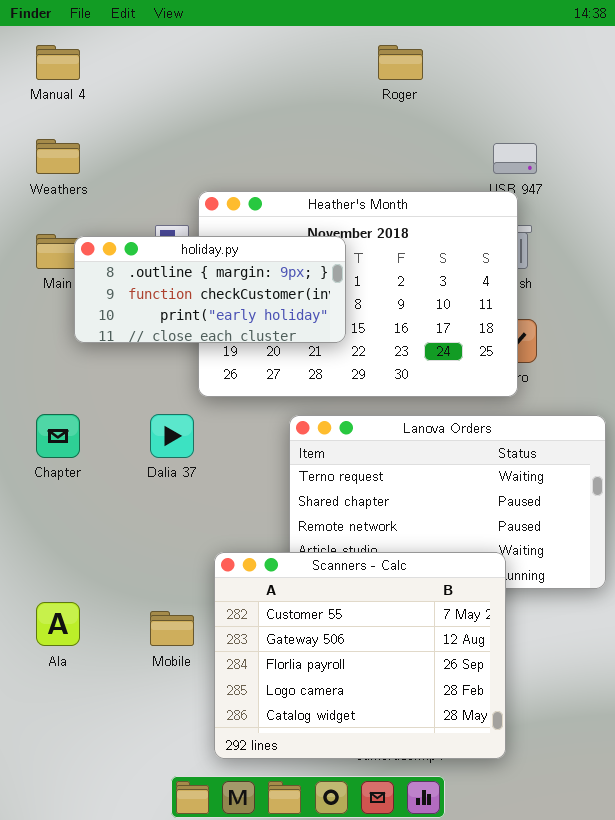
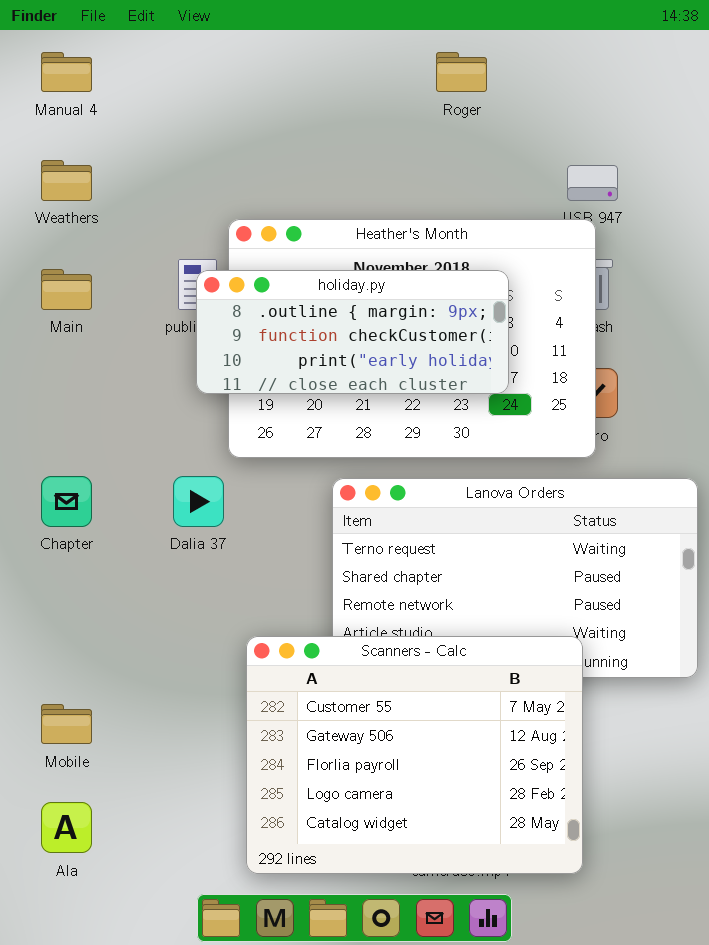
holiday.py: [74,236,346,343] -> [196,270,509,394], moved
Ala: [36,602,80,646] -> [41,802,92,853], moved
Mobile: [150,611,194,646] -> [41,704,92,744], moved

